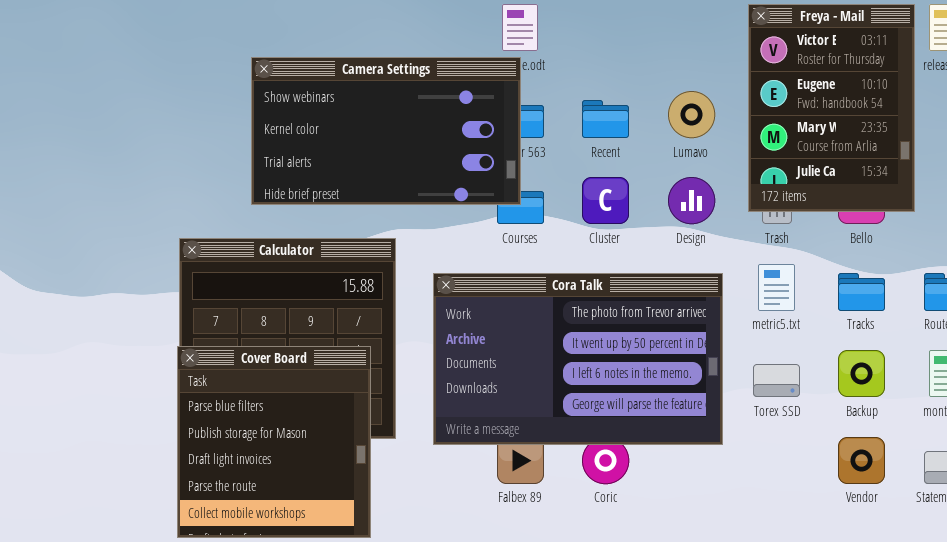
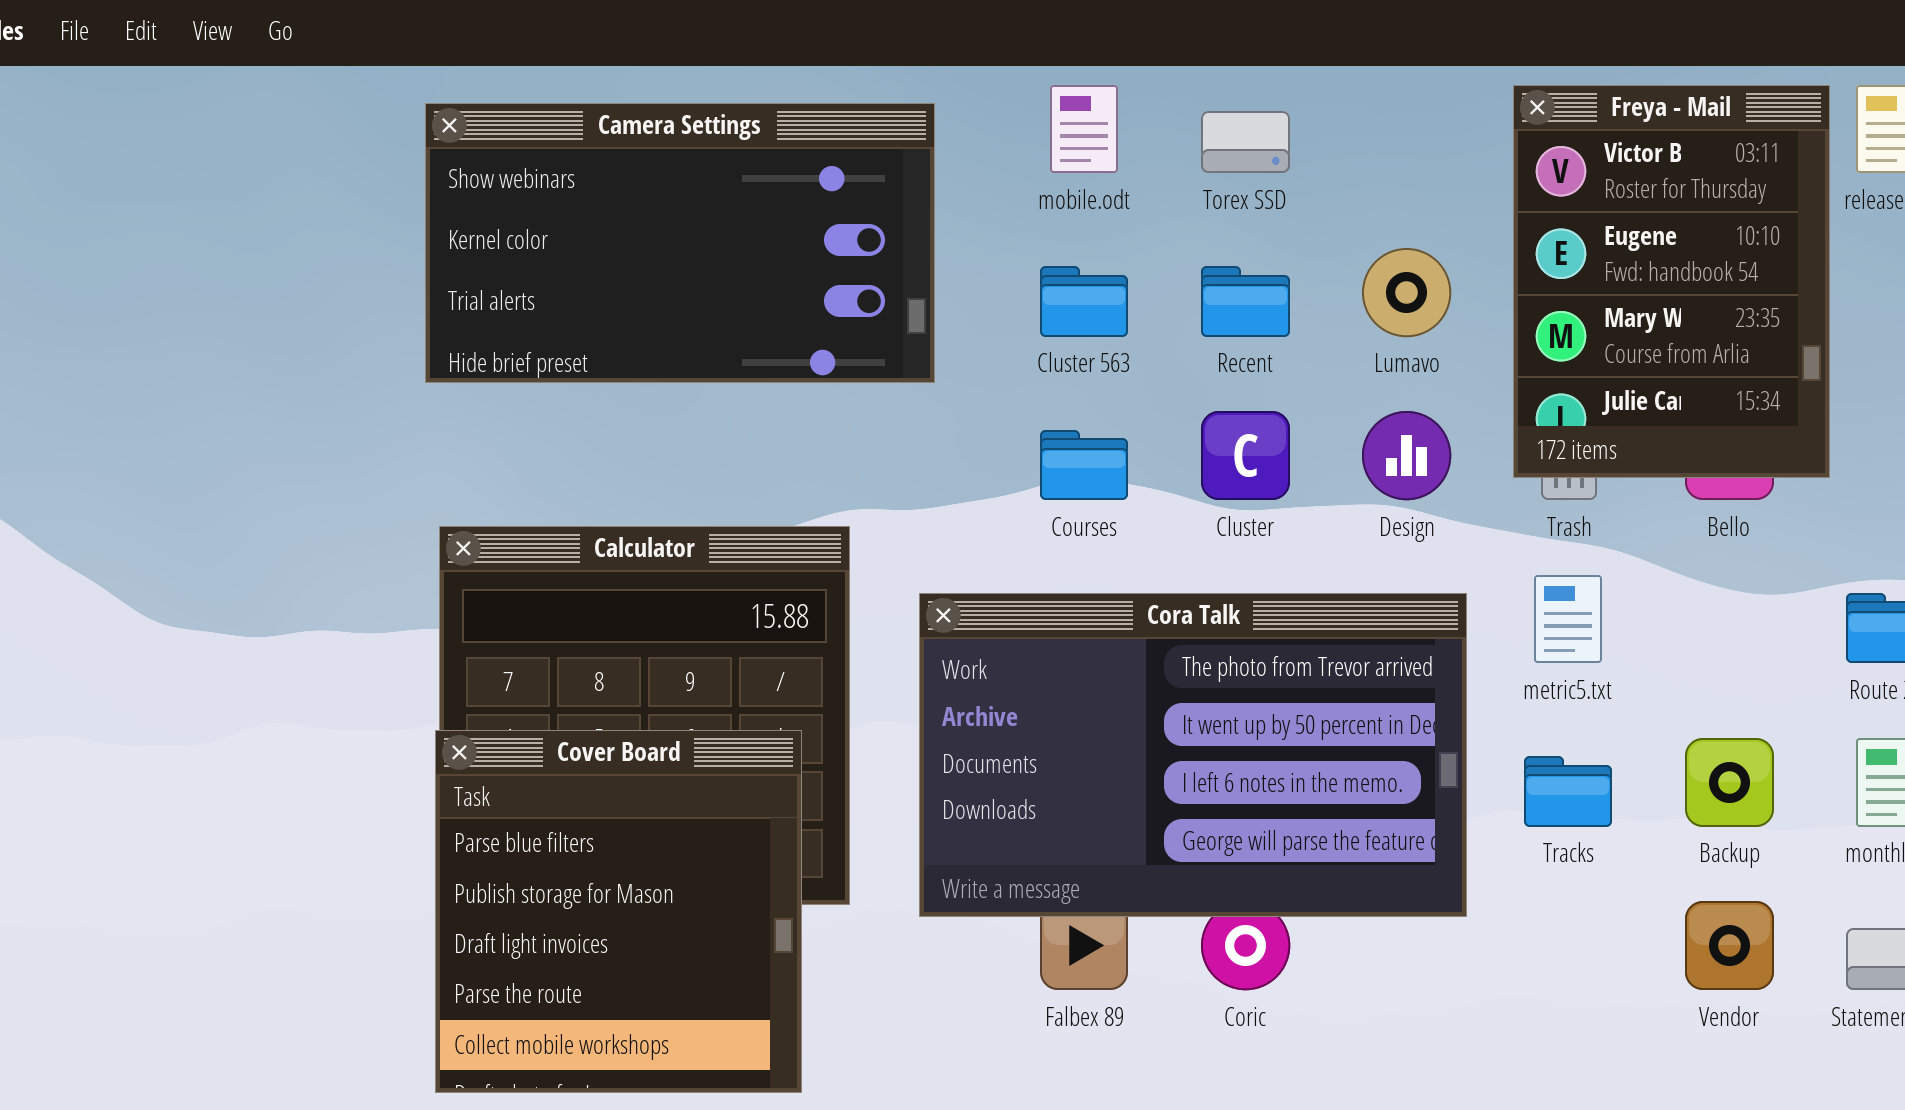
Camera Settings: [251,57,521,205] -> [425,103,935,383], moved
Tracks: [838,273,885,311] -> [1524,756,1612,827], moved
Torex SSD: [753,364,800,397] -> [1201,111,1290,173], moved

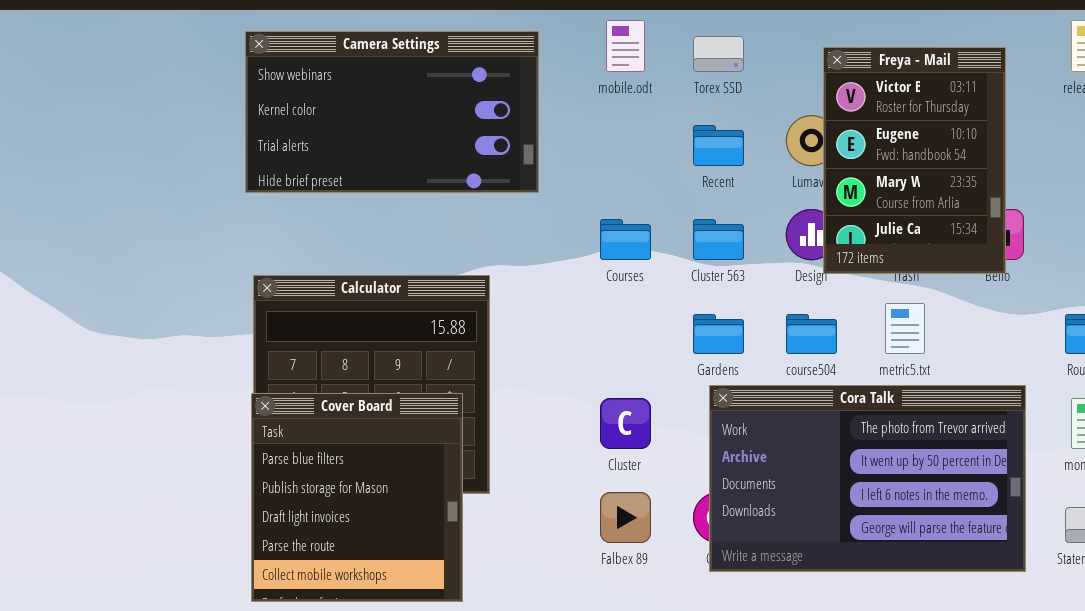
Freya - Mail: [1513,85,1830,478] -> [823,47,1006,274], moved
Cluster 563: [1040,266,1128,337] -> [693,219,744,260], moved
Cluster: [1201,411,1290,500] -> [600,398,651,449], moved
Cora Talk: [919,593,1467,917] -> [709,385,1026,572], moved

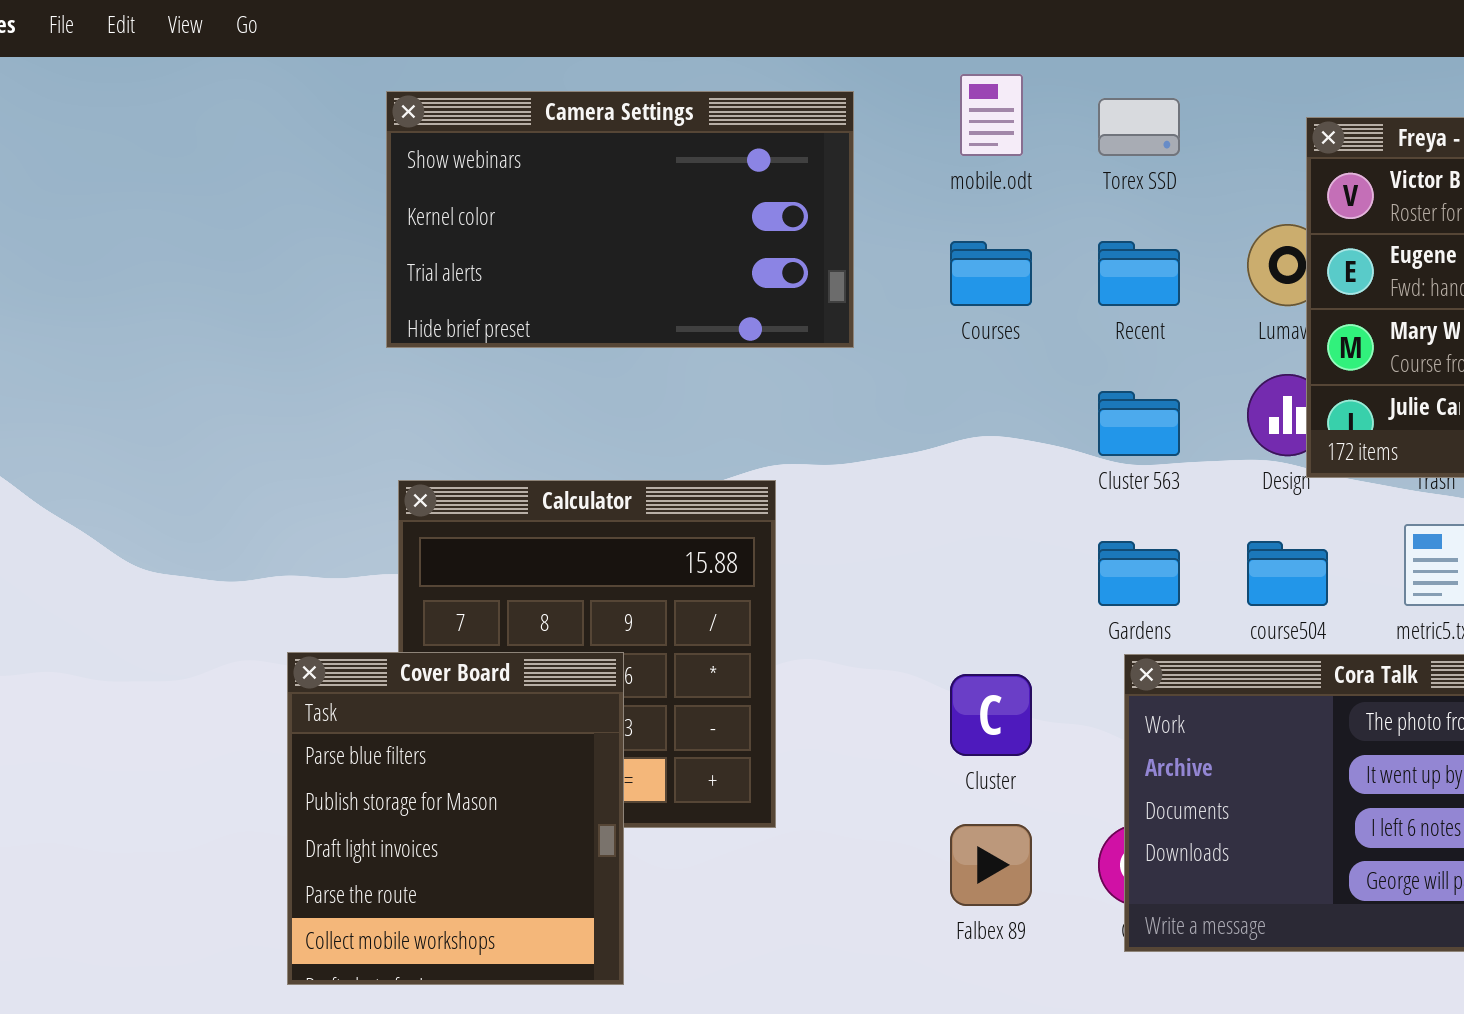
Courses: [600,219,651,260] -> [950,241,1032,306], moved
Cover Board: [251,393,463,602] -> [287,652,624,985], moved

